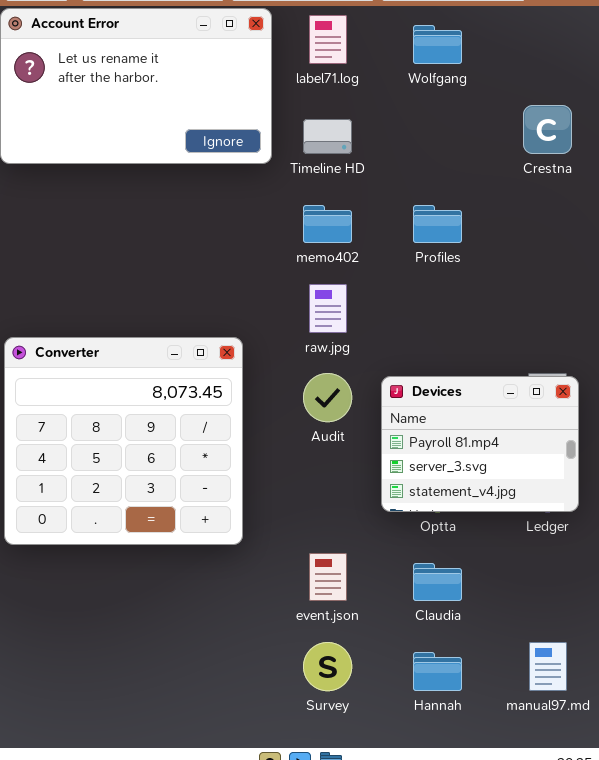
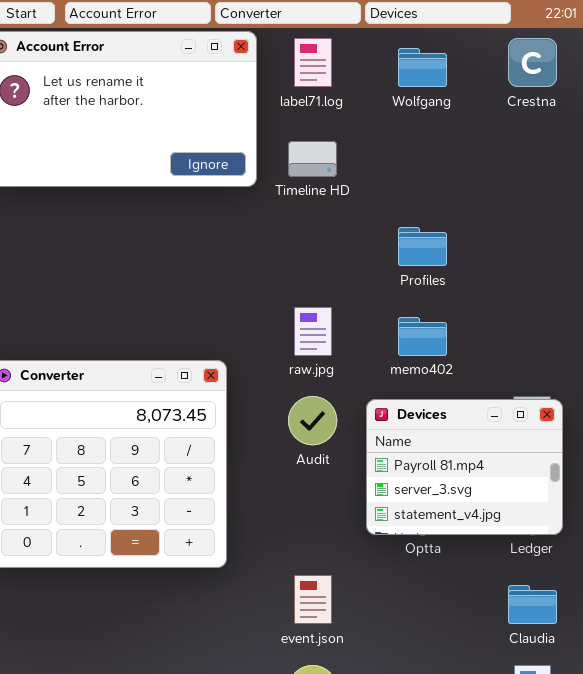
Crestna: [523,105,572,154] -> [508,38,557,87], moved
memo402: [303,205,352,243] -> [398,317,447,356], moved
Claudia: [413,563,462,601] -> [508,585,557,624], moved

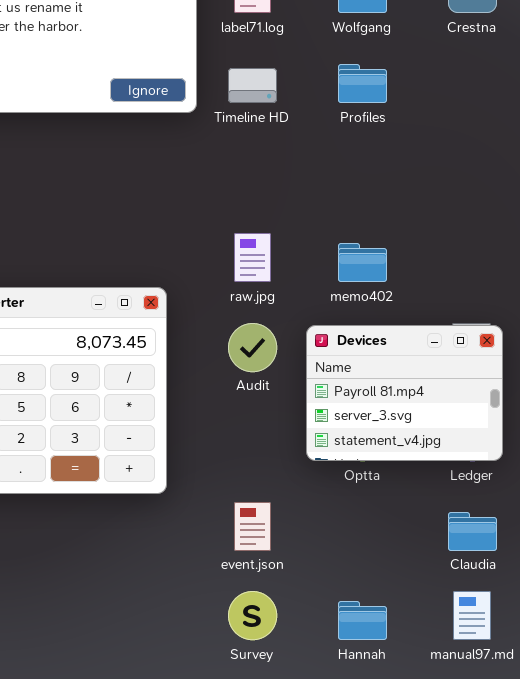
Profiles: [398,227,447,266] -> [338,64,387,103], moved

